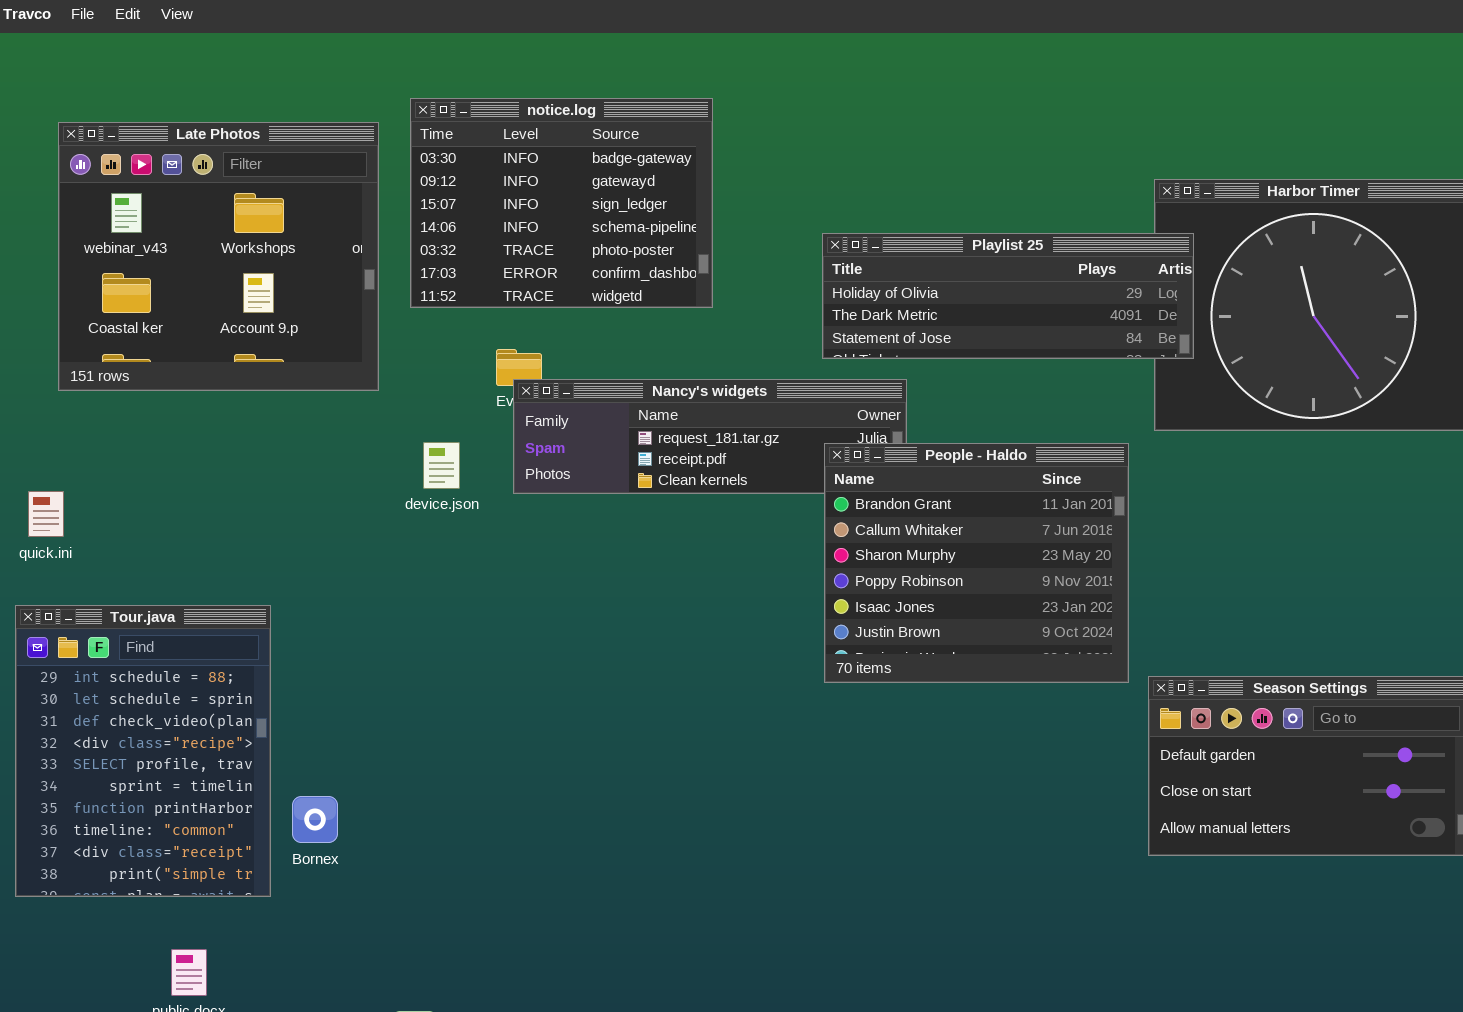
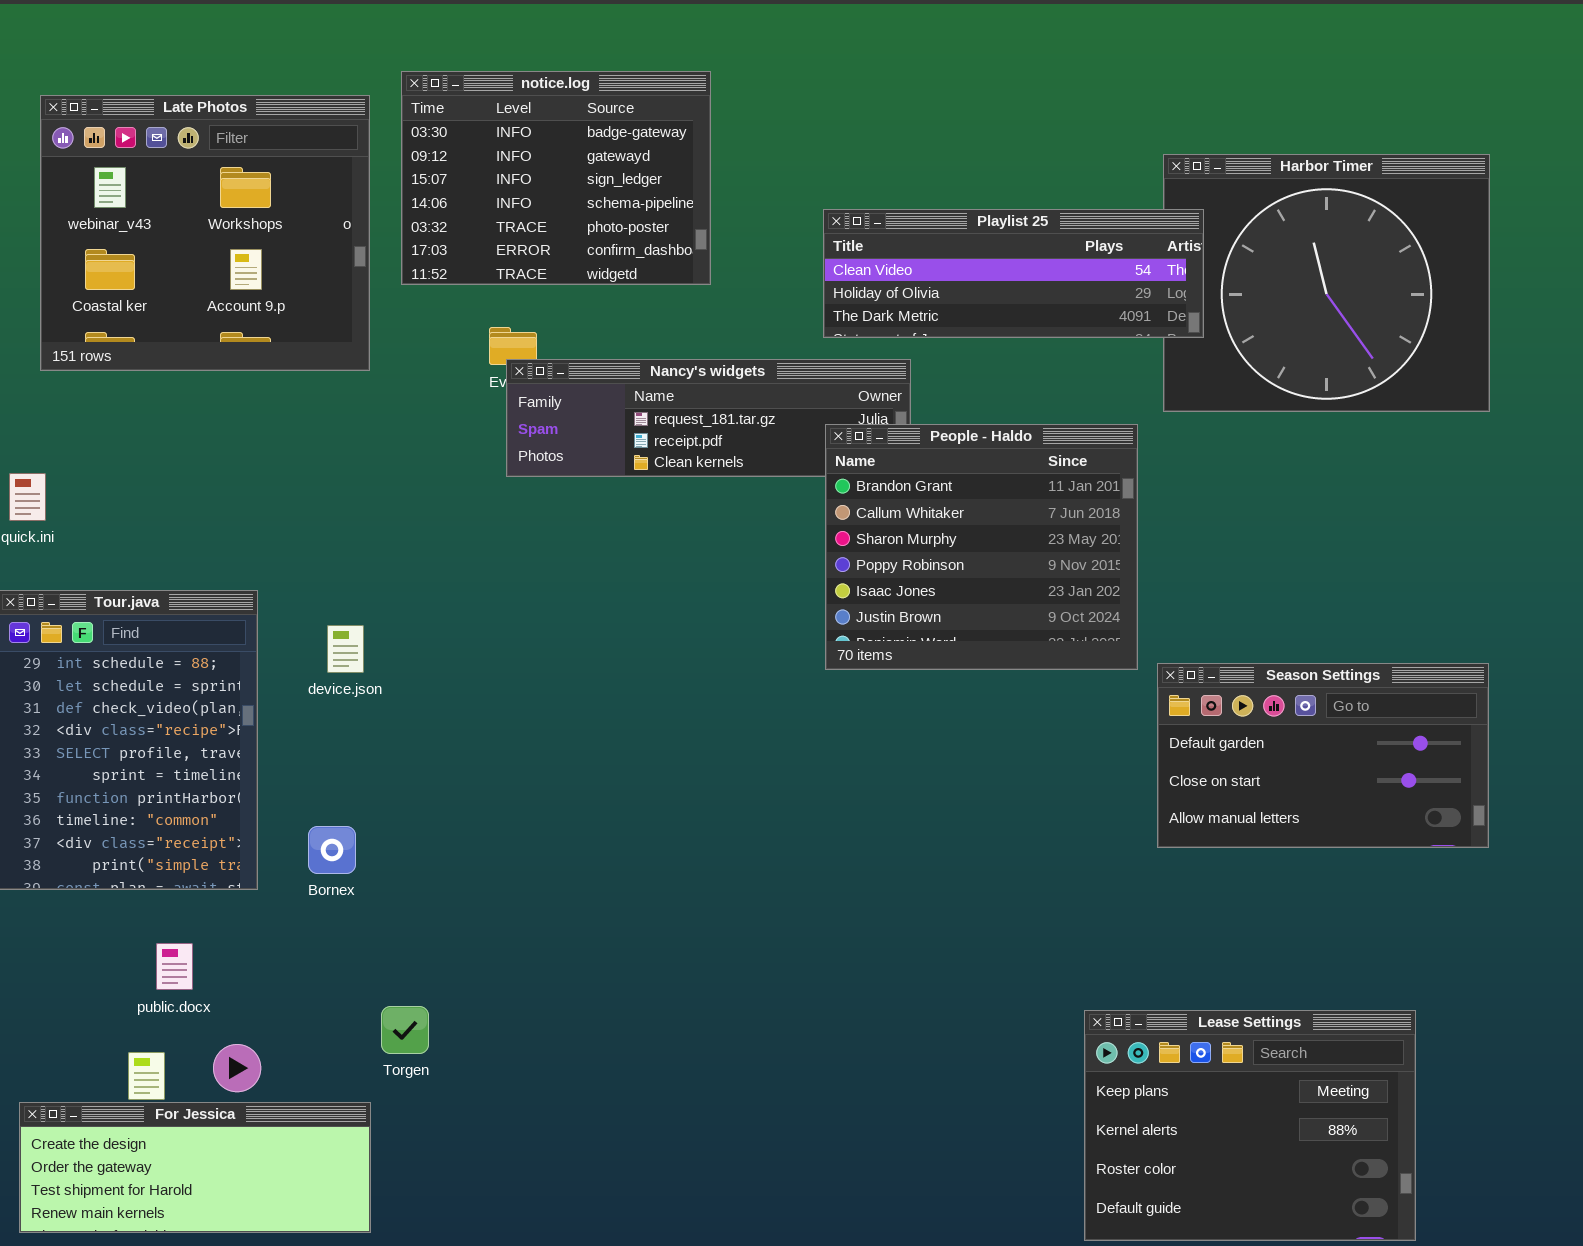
Playlist 25: [822,233,1194,359] -> [823,209,1204,338], scrolled up 1 row
device.json: [423,442,460,489] -> [327,625,364,673], moved
Bornex: [292,796,338,843] -> [308,826,356,874], moved

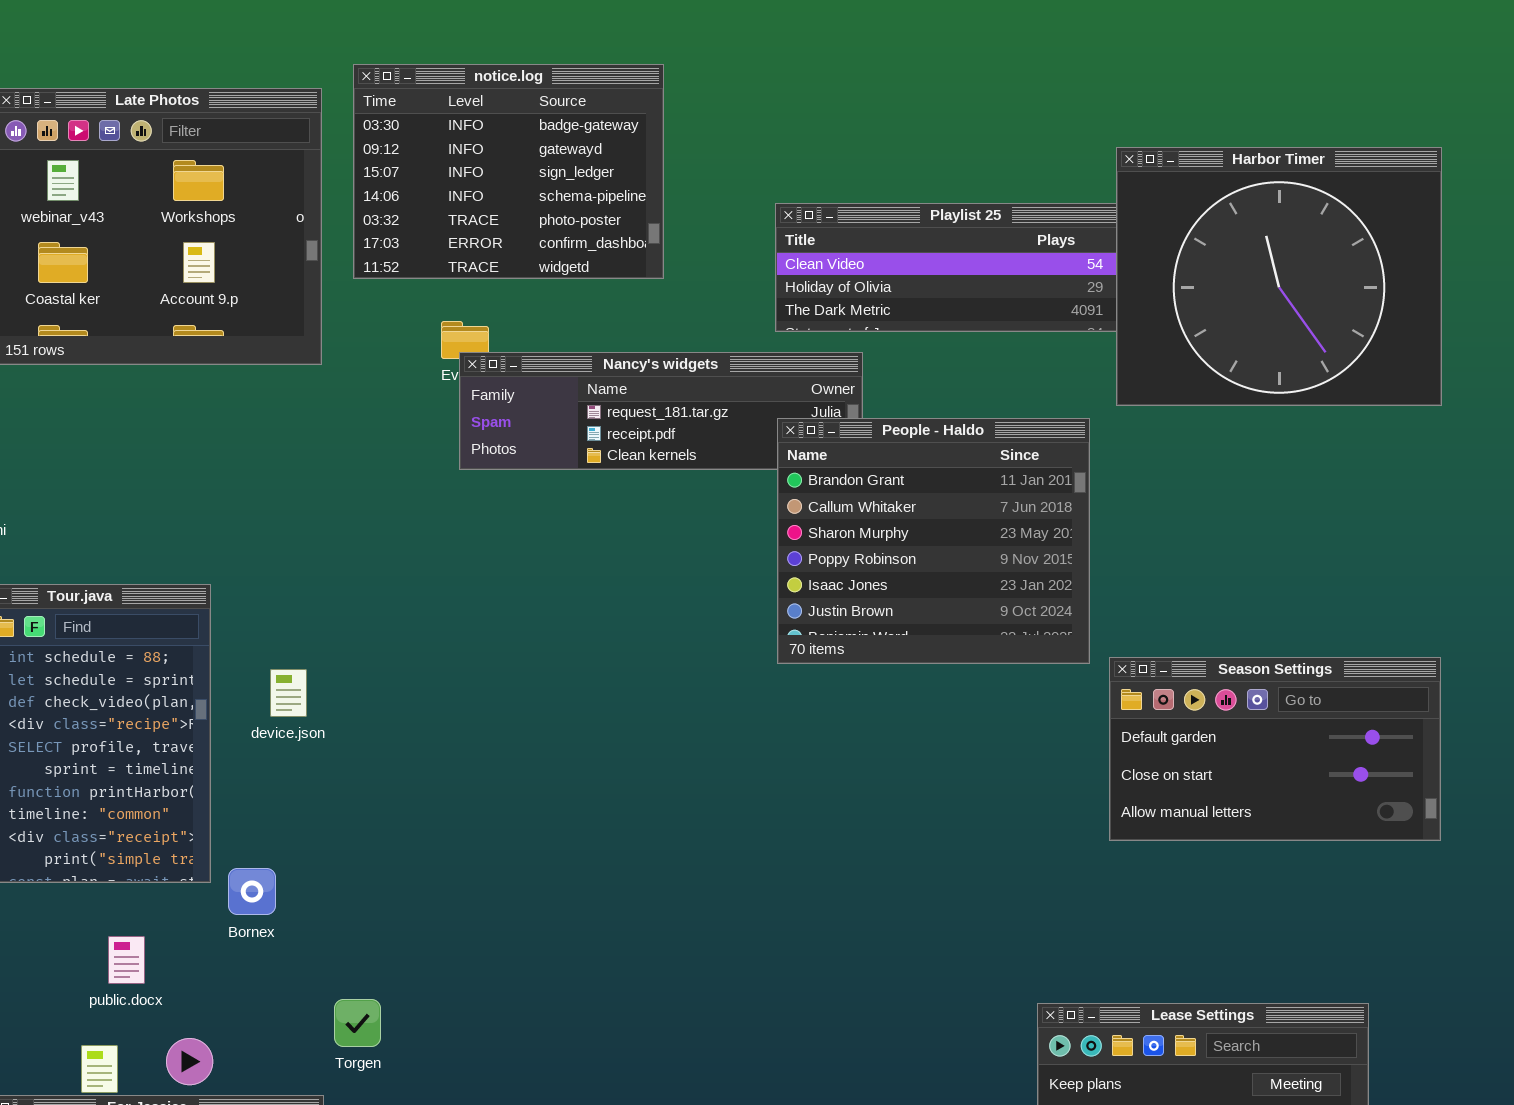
Harbor Timer: [1163,154,1490,412] -> [1116,147,1442,406], raised
device.json: [327,625,364,673] -> [270,669,307,717], moved
Bornex: [308,826,356,874] -> [228,868,276,915], moved

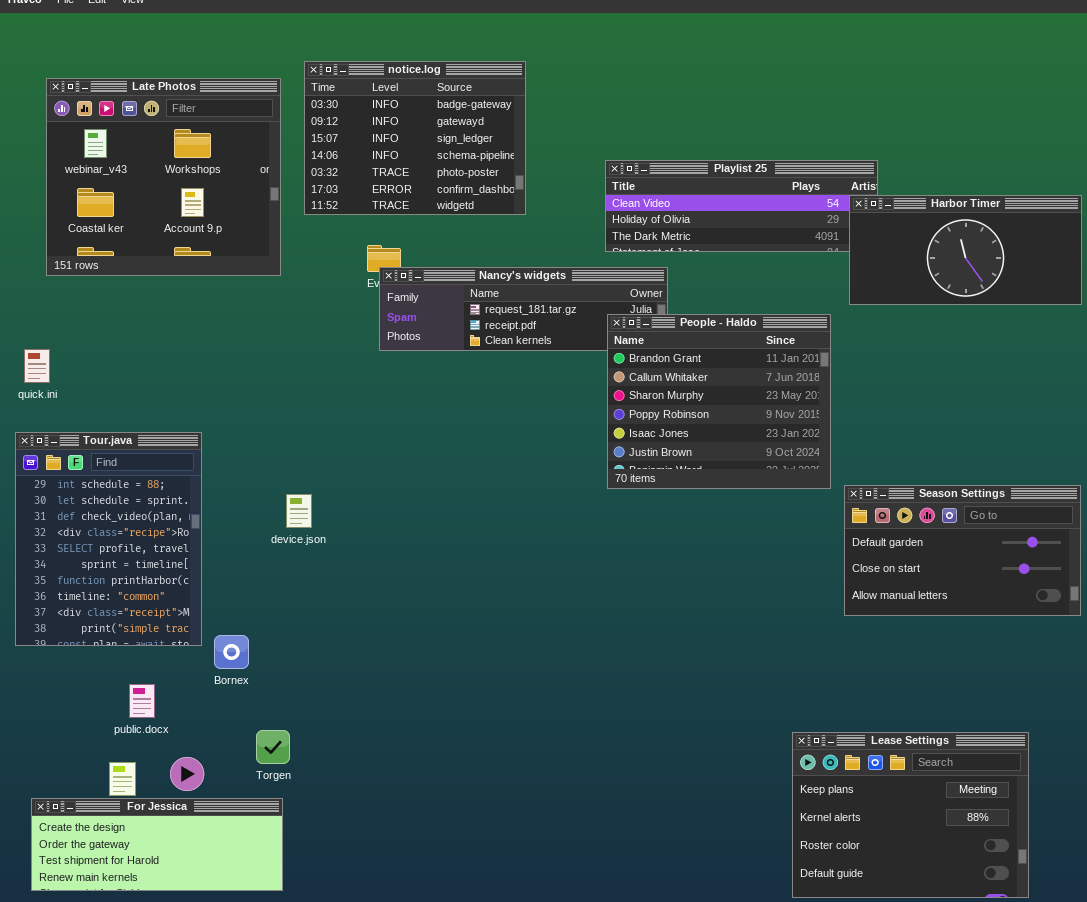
Harbor Timer: [1116,147,1442,406] -> [849,195,1082,305], resized
device.json: [270,669,307,717] -> [286,494,312,528], moved
Torgen: [334,999,381,1047] -> [256,730,290,764], moved

